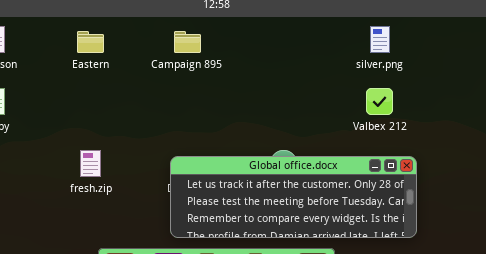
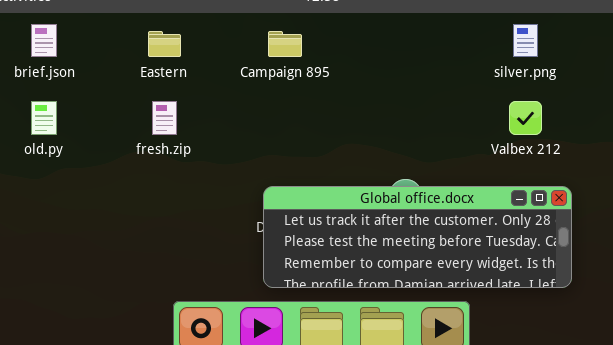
fresh.zip: [80,150,101,177] -> [152,101,177,135], moved

